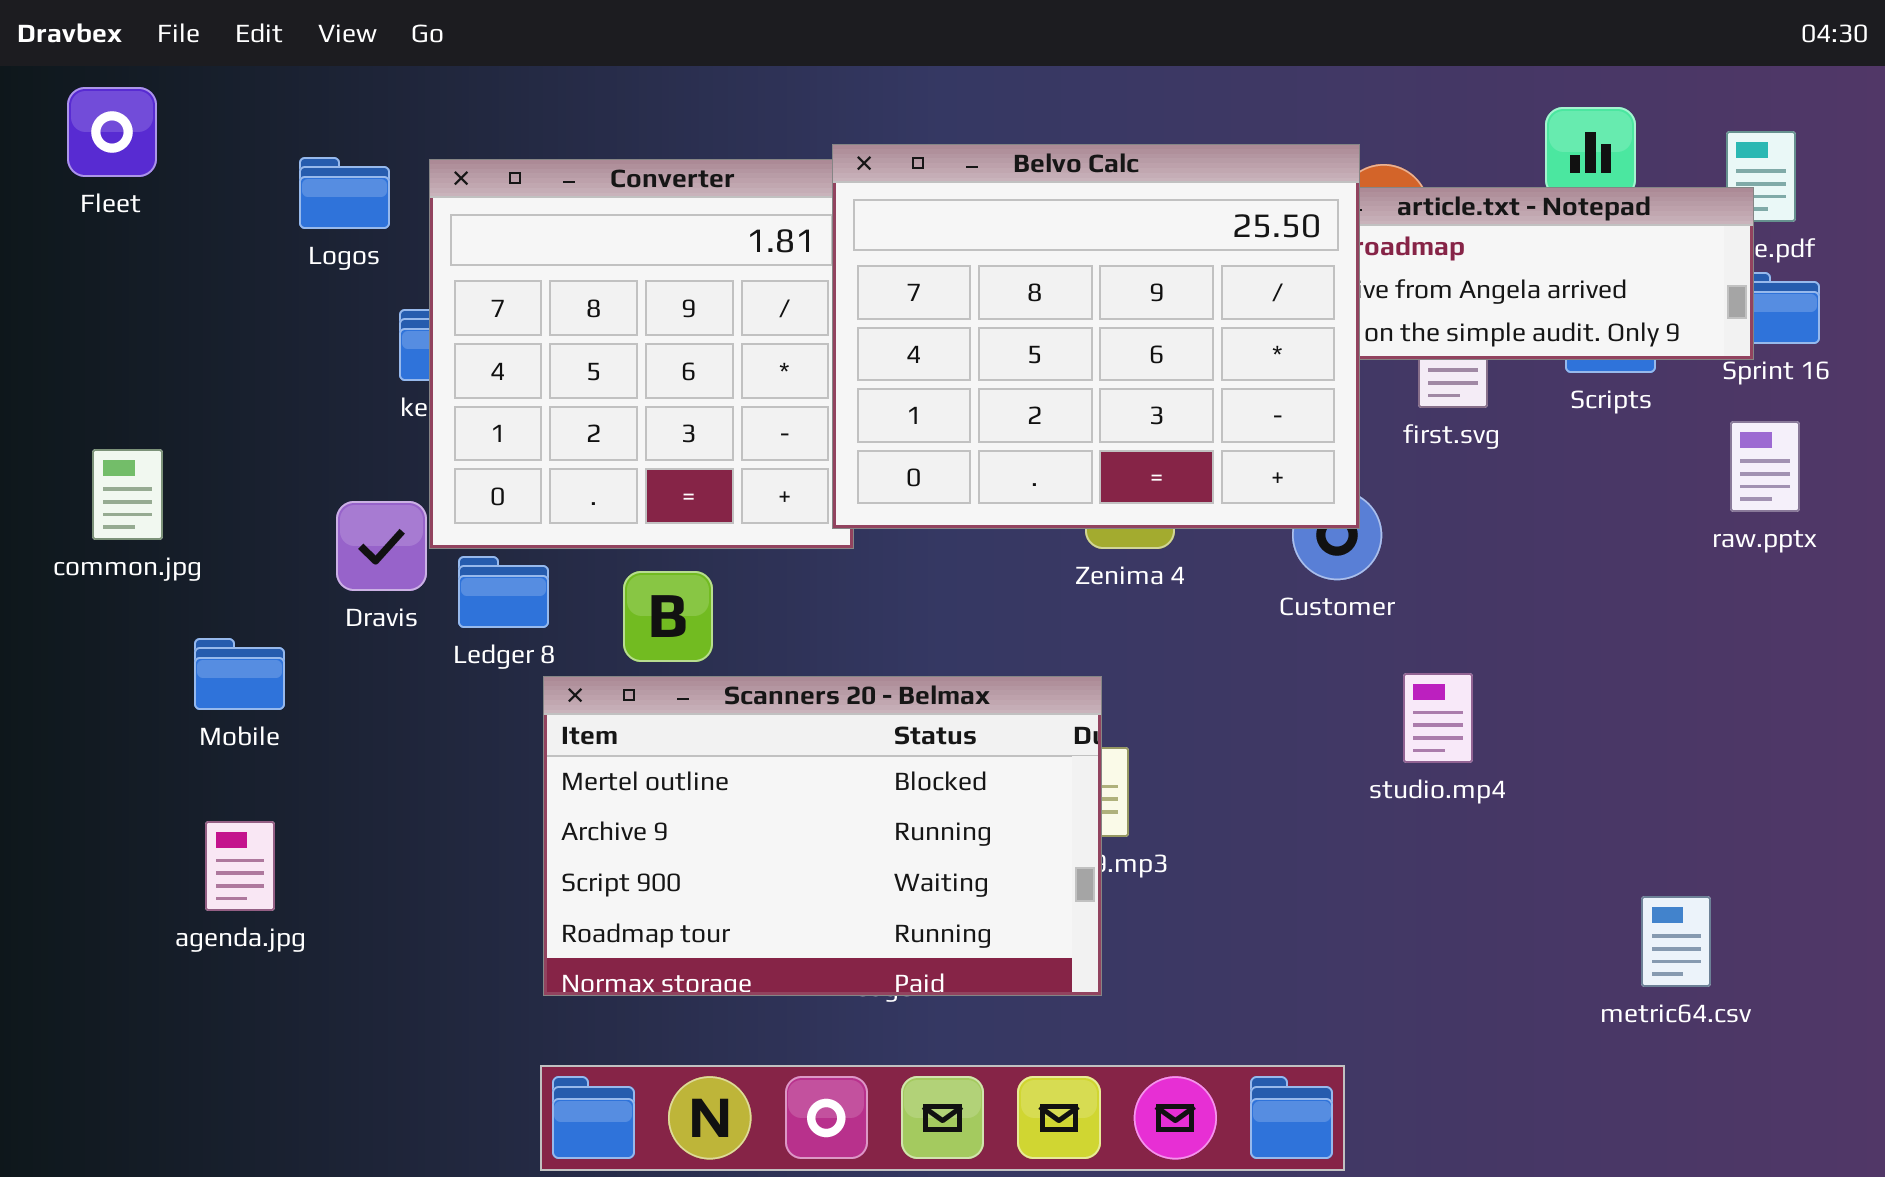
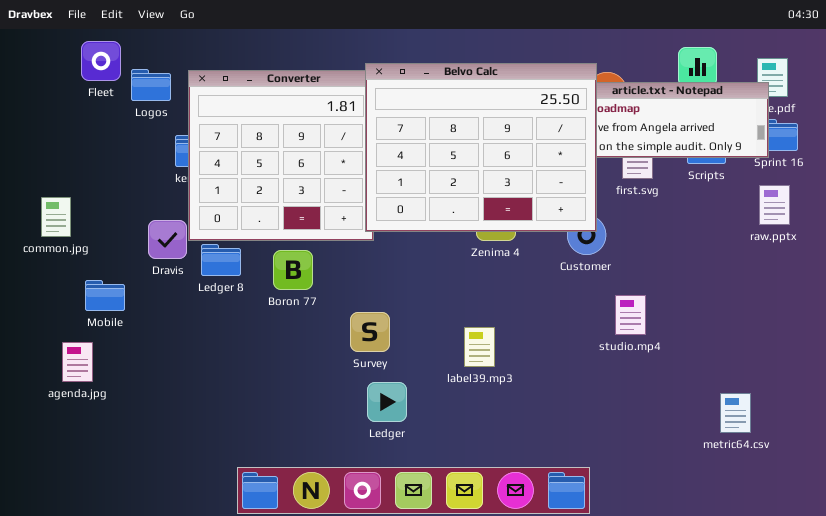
Fleet: [67,87,157,177] -> [81,41,121,81], moved
Scanners 20 - Belmax: [543,676,1102,996] -> none, closed
agenda.jpg: [205,821,275,911] -> [62,342,93,382], moved

